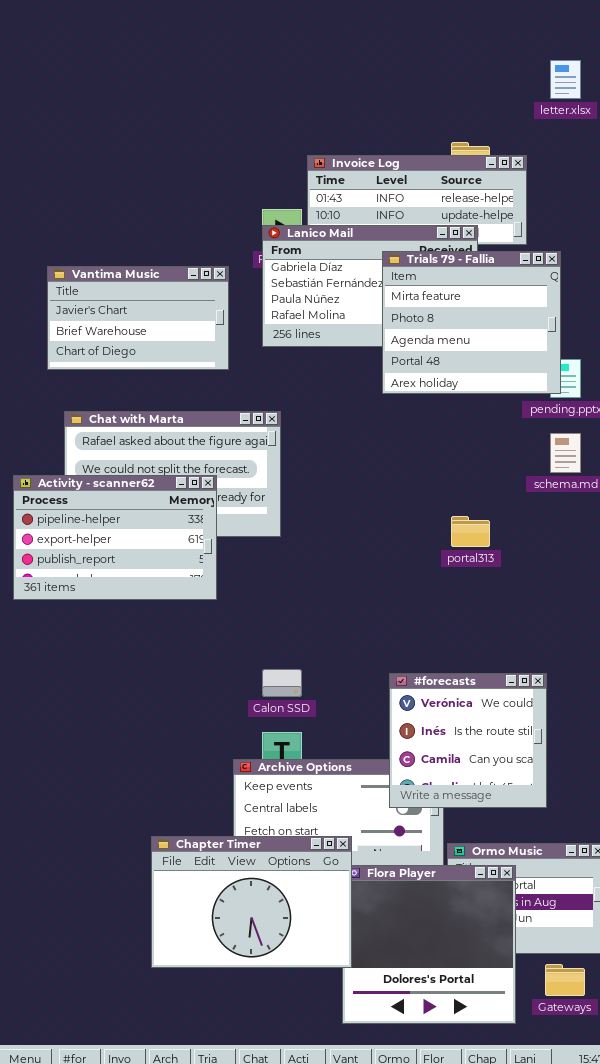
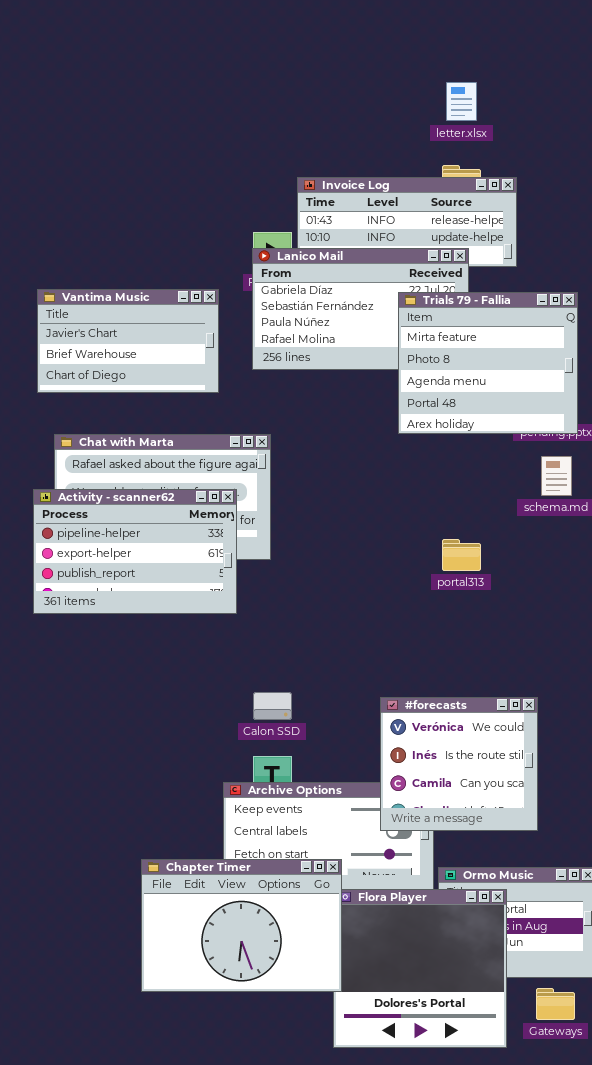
letter.xlsx: [550,60,581,99] -> [446,82,477,121], moved
Trials 79 - Fallia: [382,251,561,394] -> [398,292,578,434], moved
Activity - scanner62: [13,475,217,600] -> [33,489,237,614], moved

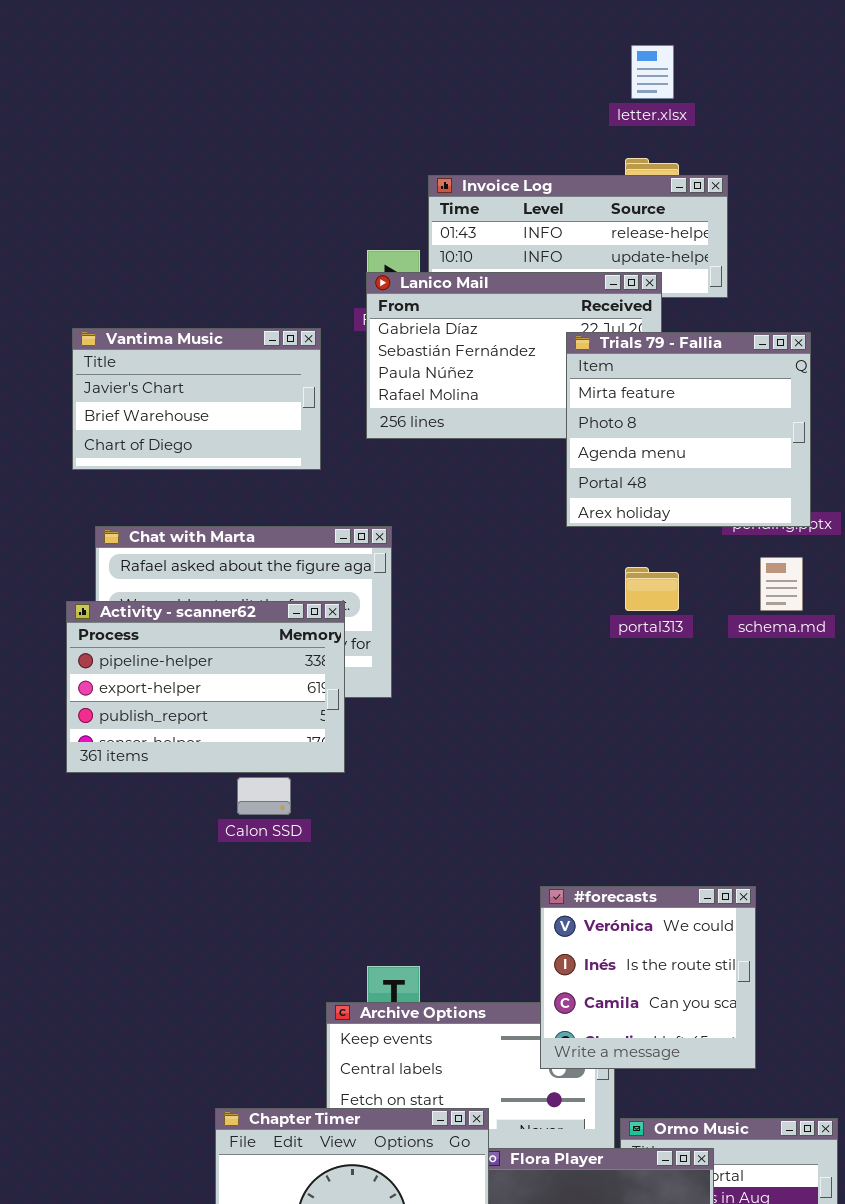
portal313: [442,539,481,571] -> [625,567,679,611], moved
Calon SSD: [253,692,292,720] -> [237,777,291,815], moved

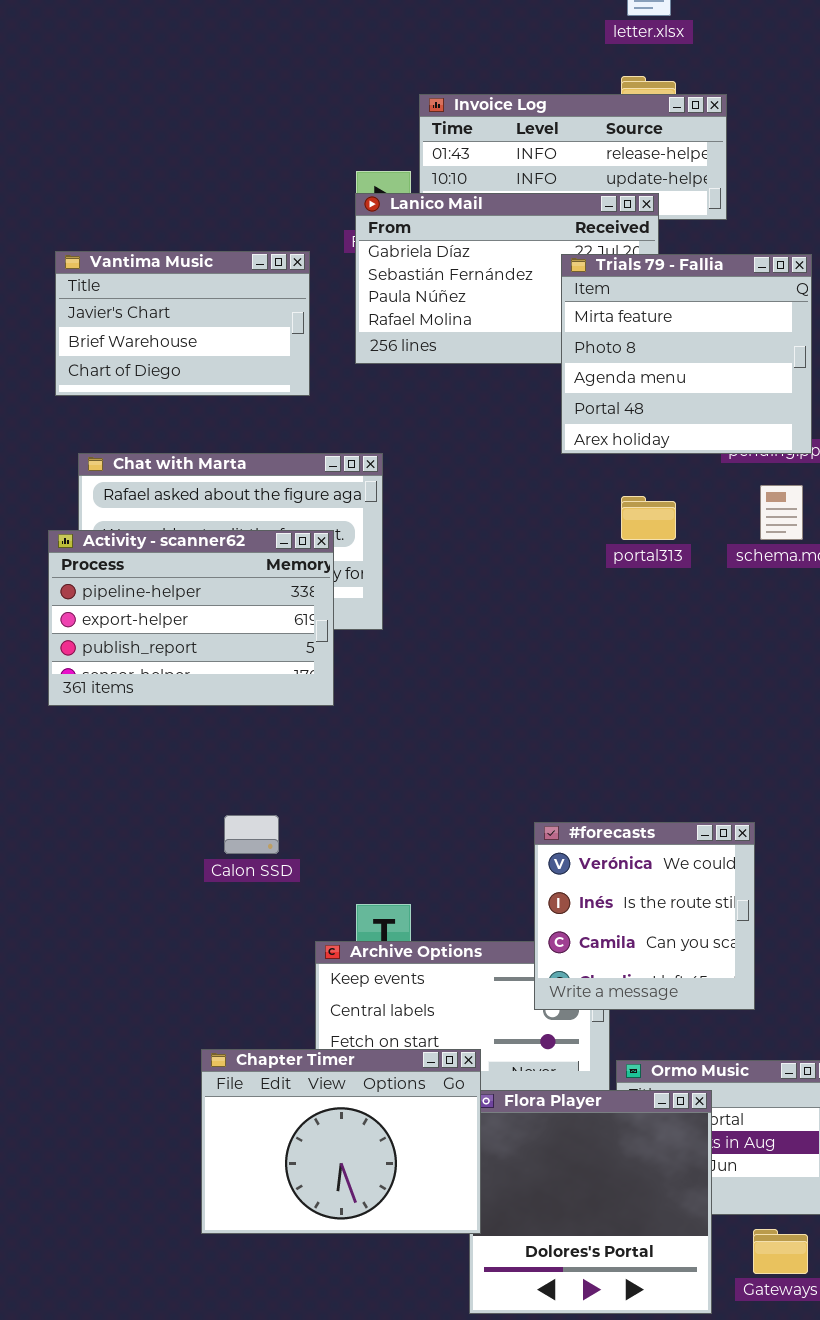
Calon SSD: [237,777,291,815] -> [224,815,279,854], moved

